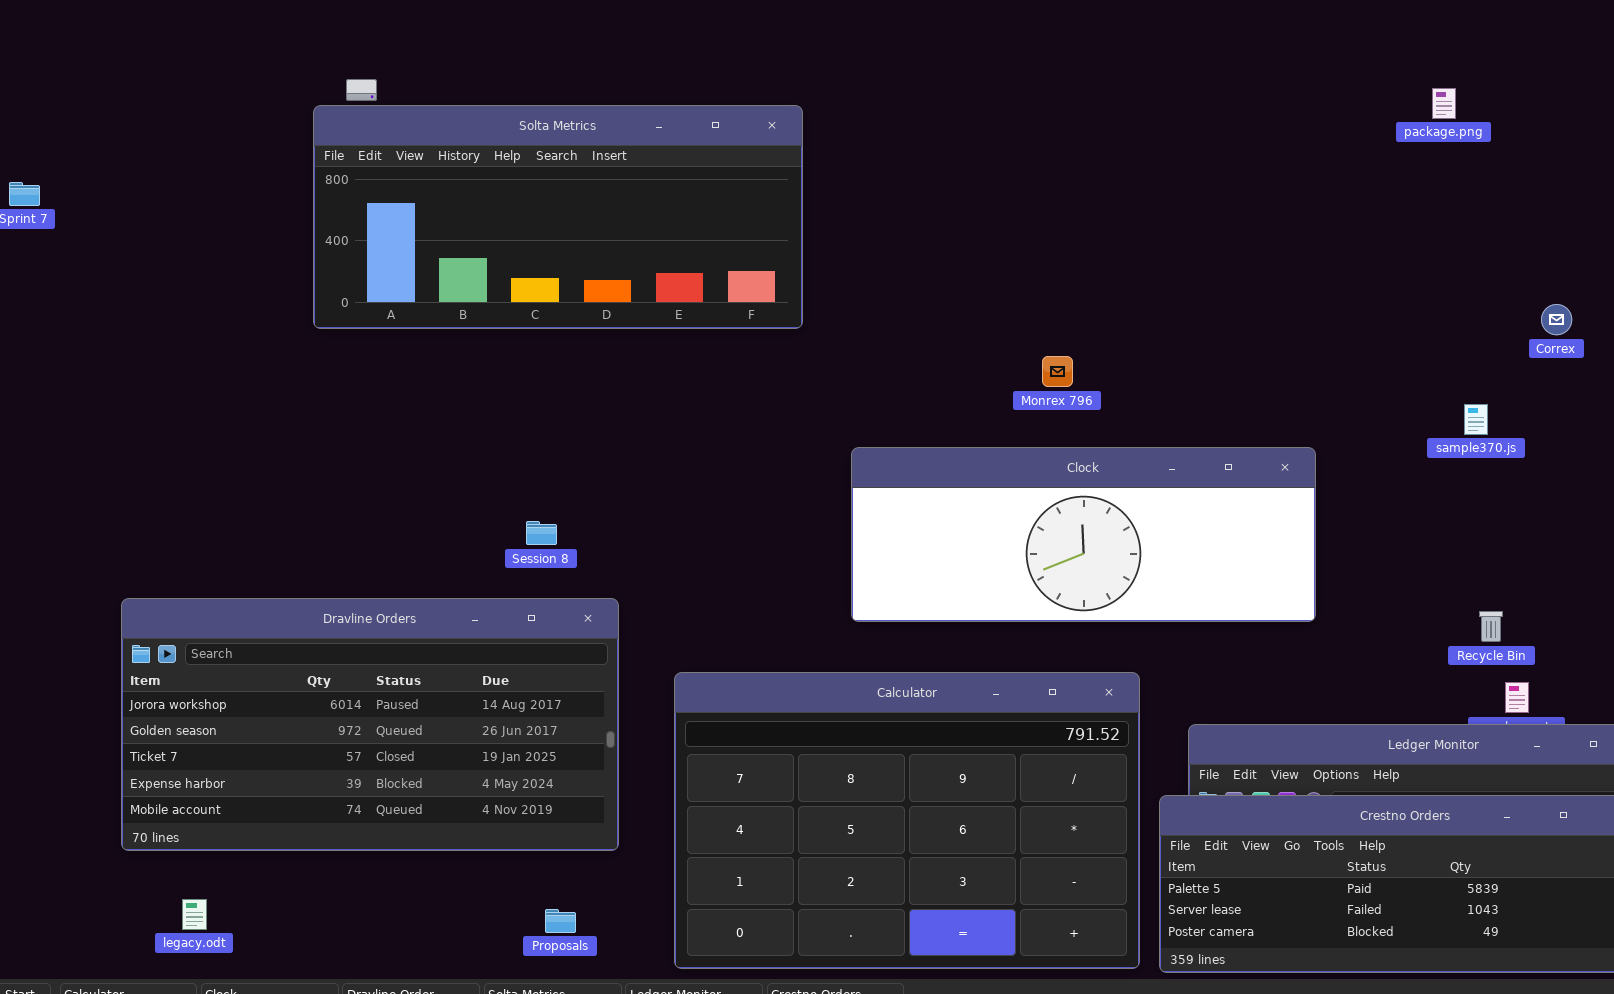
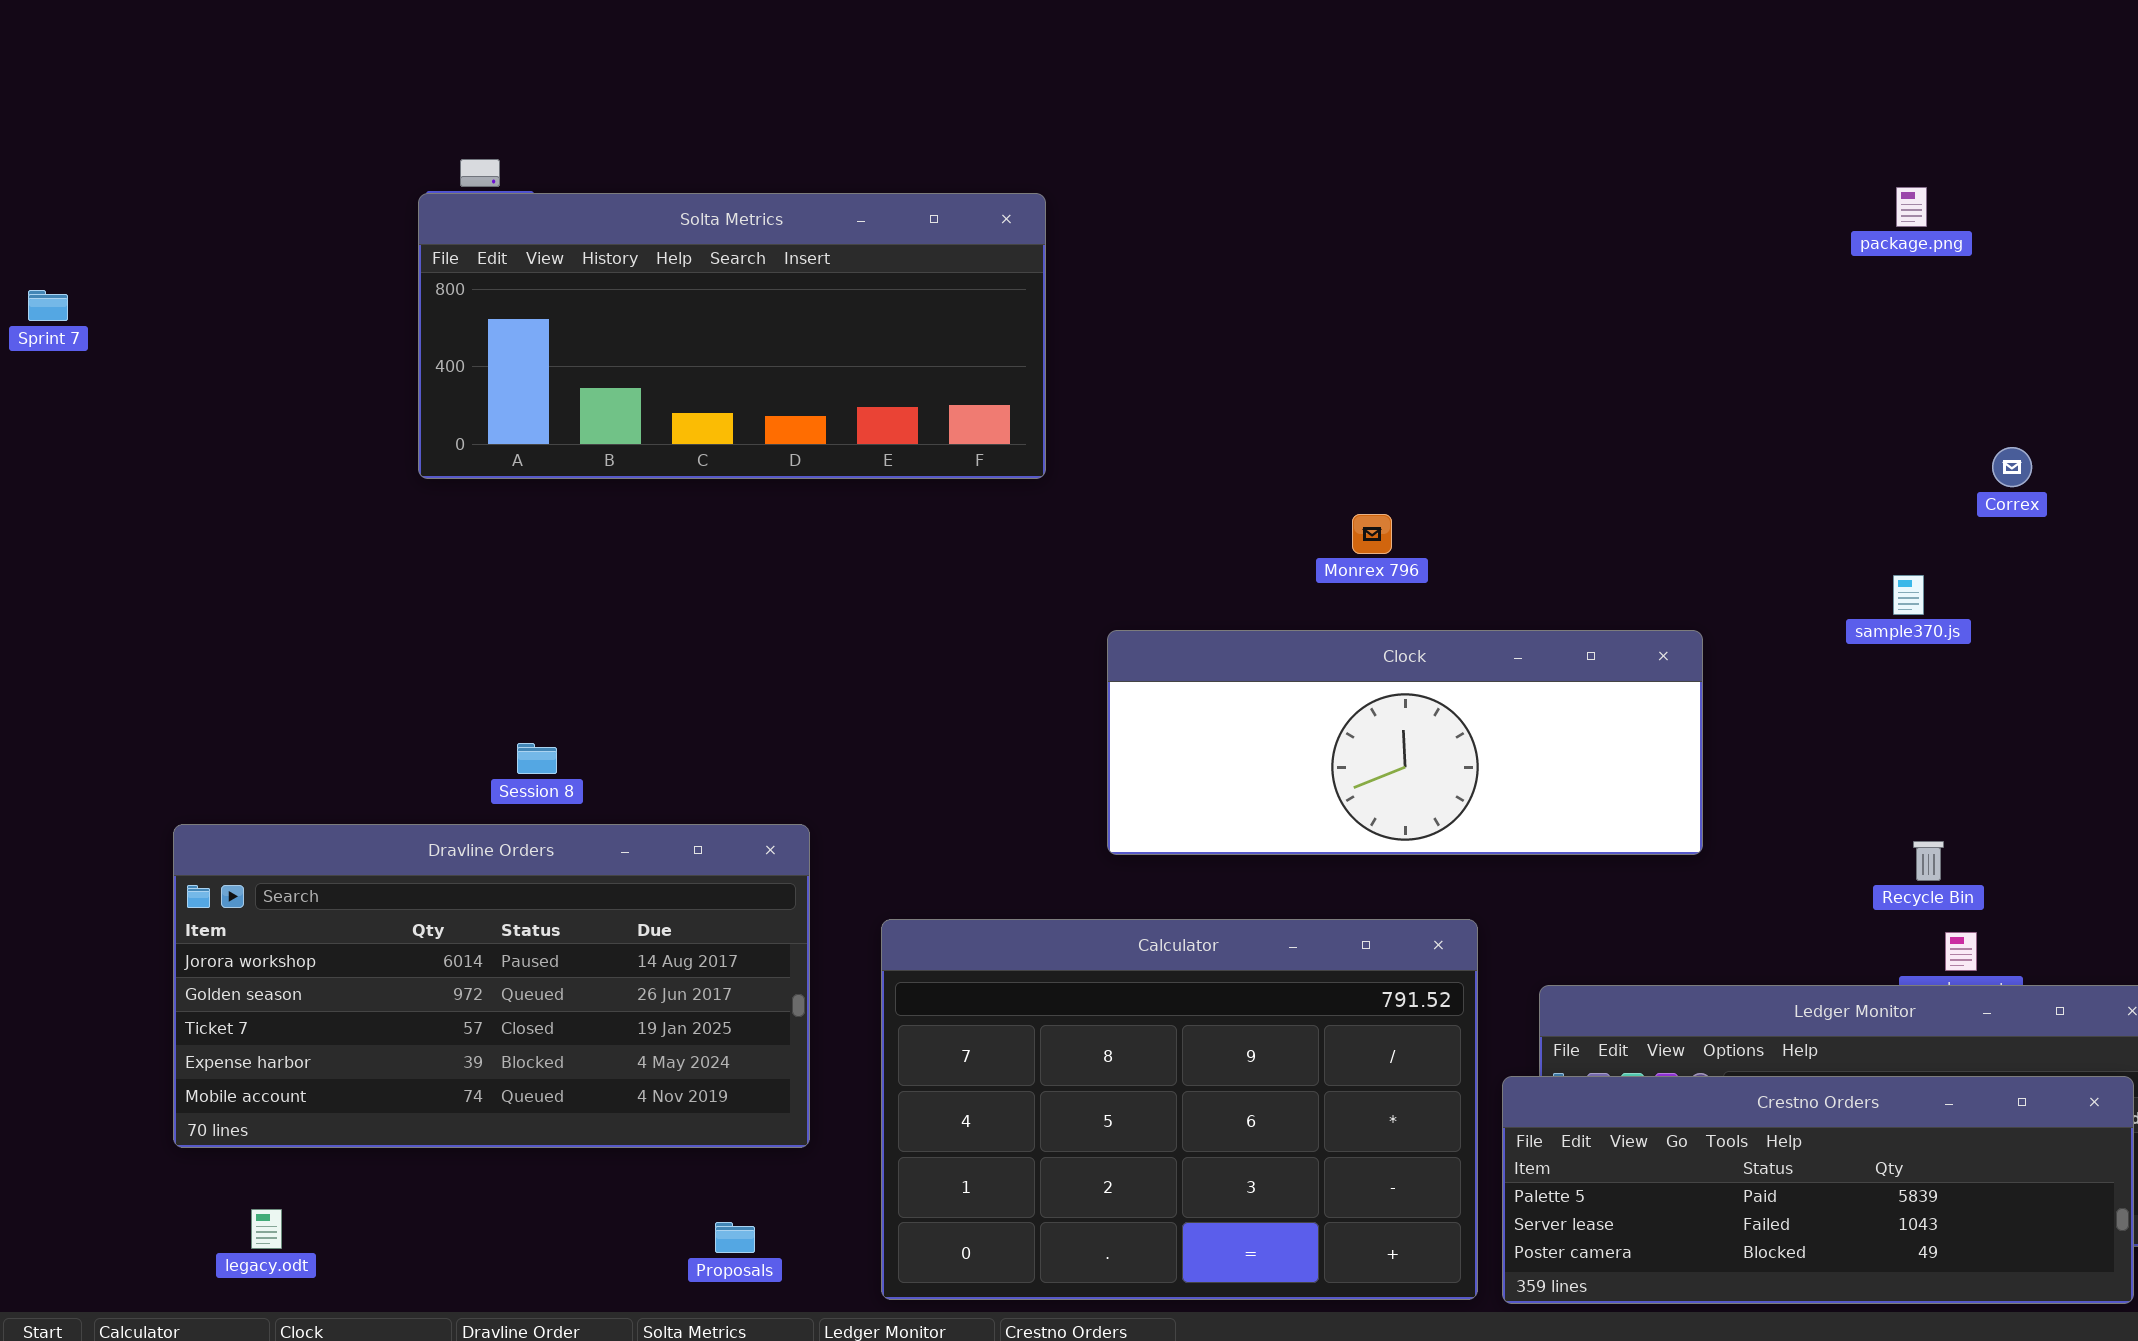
package.png: [1432,88,1456,119] -> [1896,187,1927,227], moved
Session 8: [526,521,557,545] -> [517,743,557,774], moved

